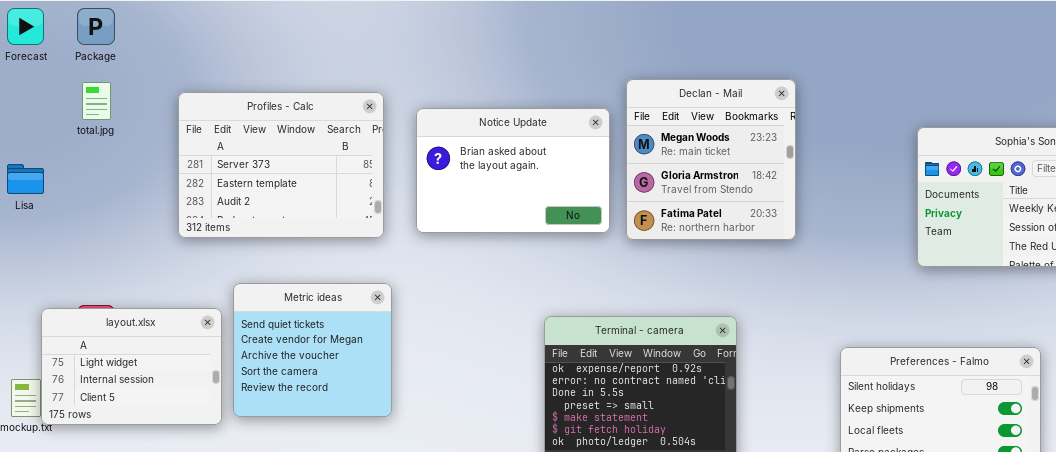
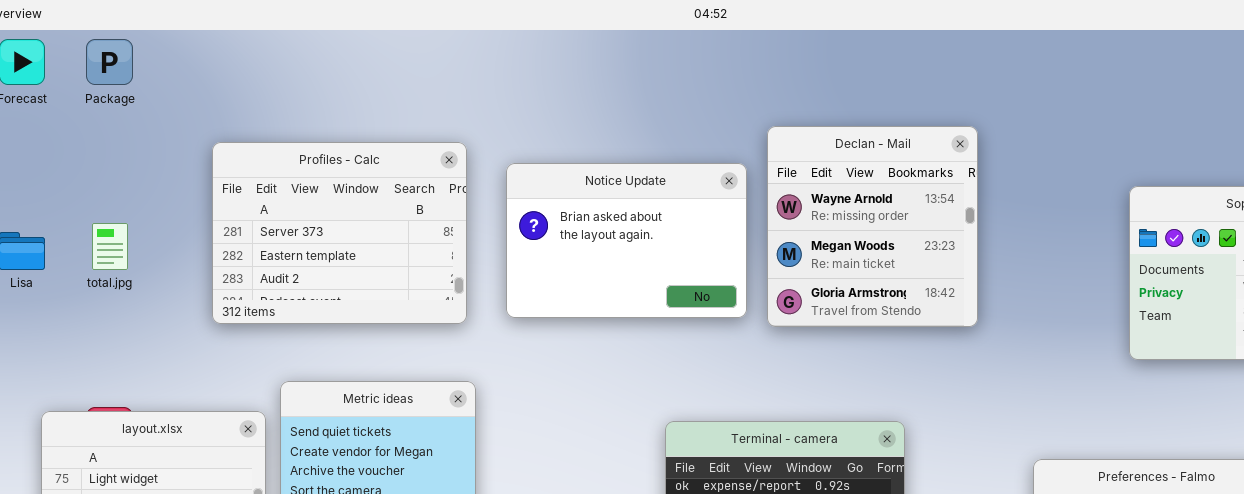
Declan - Mail: [626,79,796,240] -> [767,126,978,327], scrolled up 1 row
total.jpg: [82,82,111,120] -> [92,223,128,270], moved

